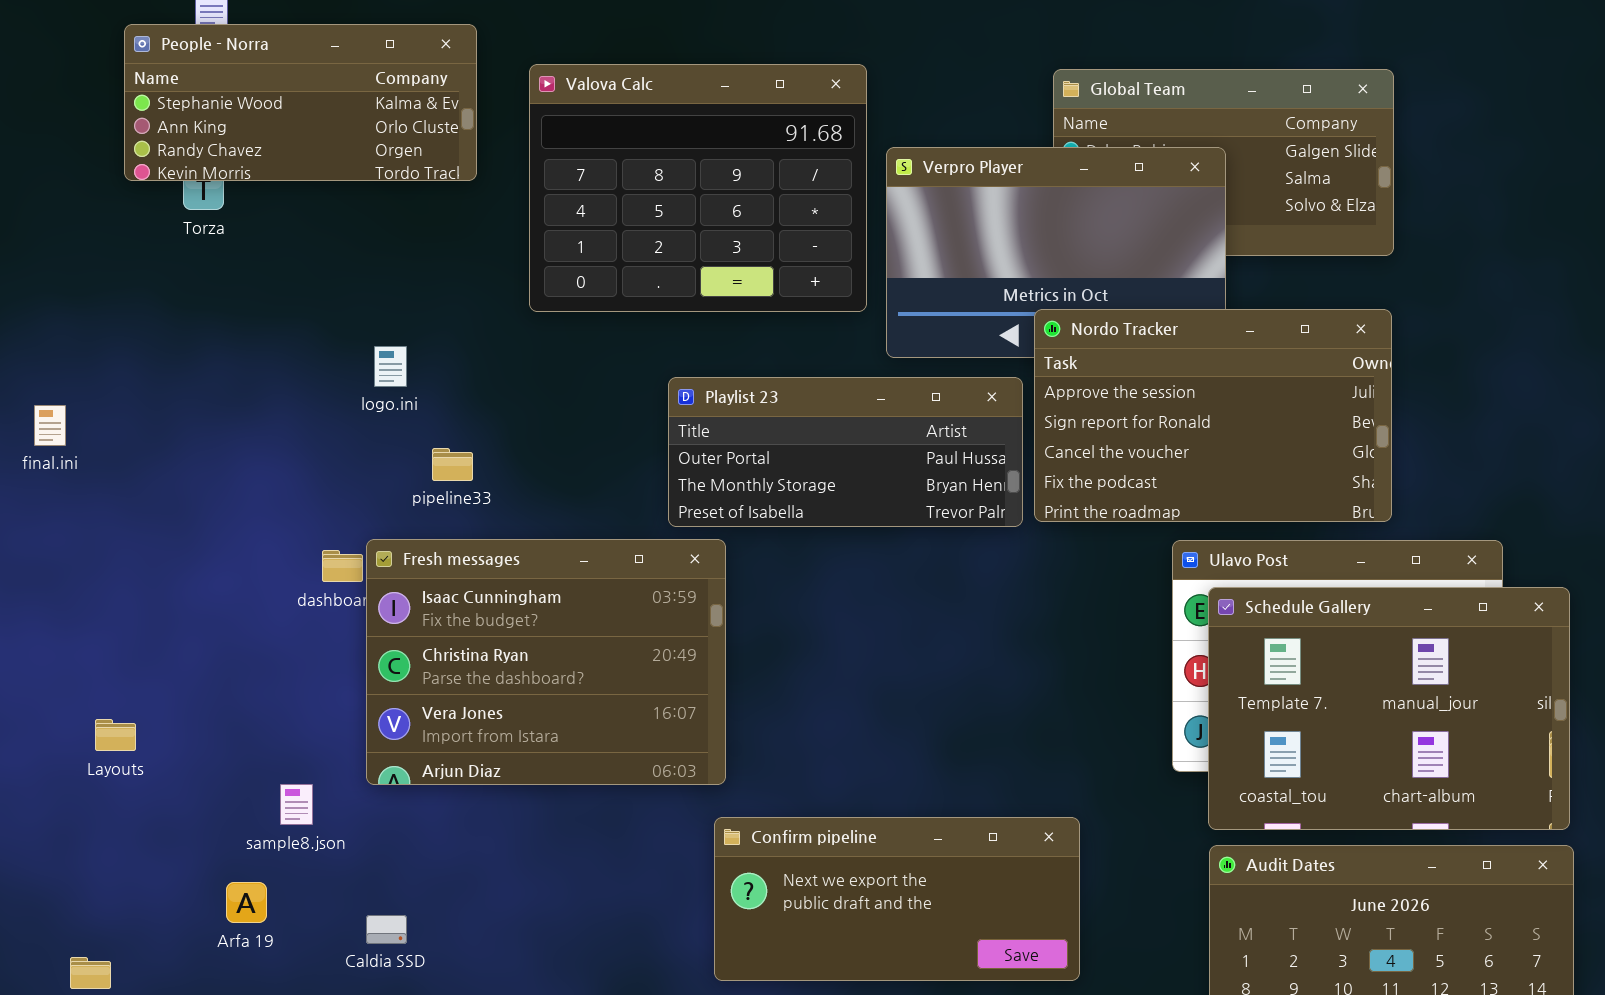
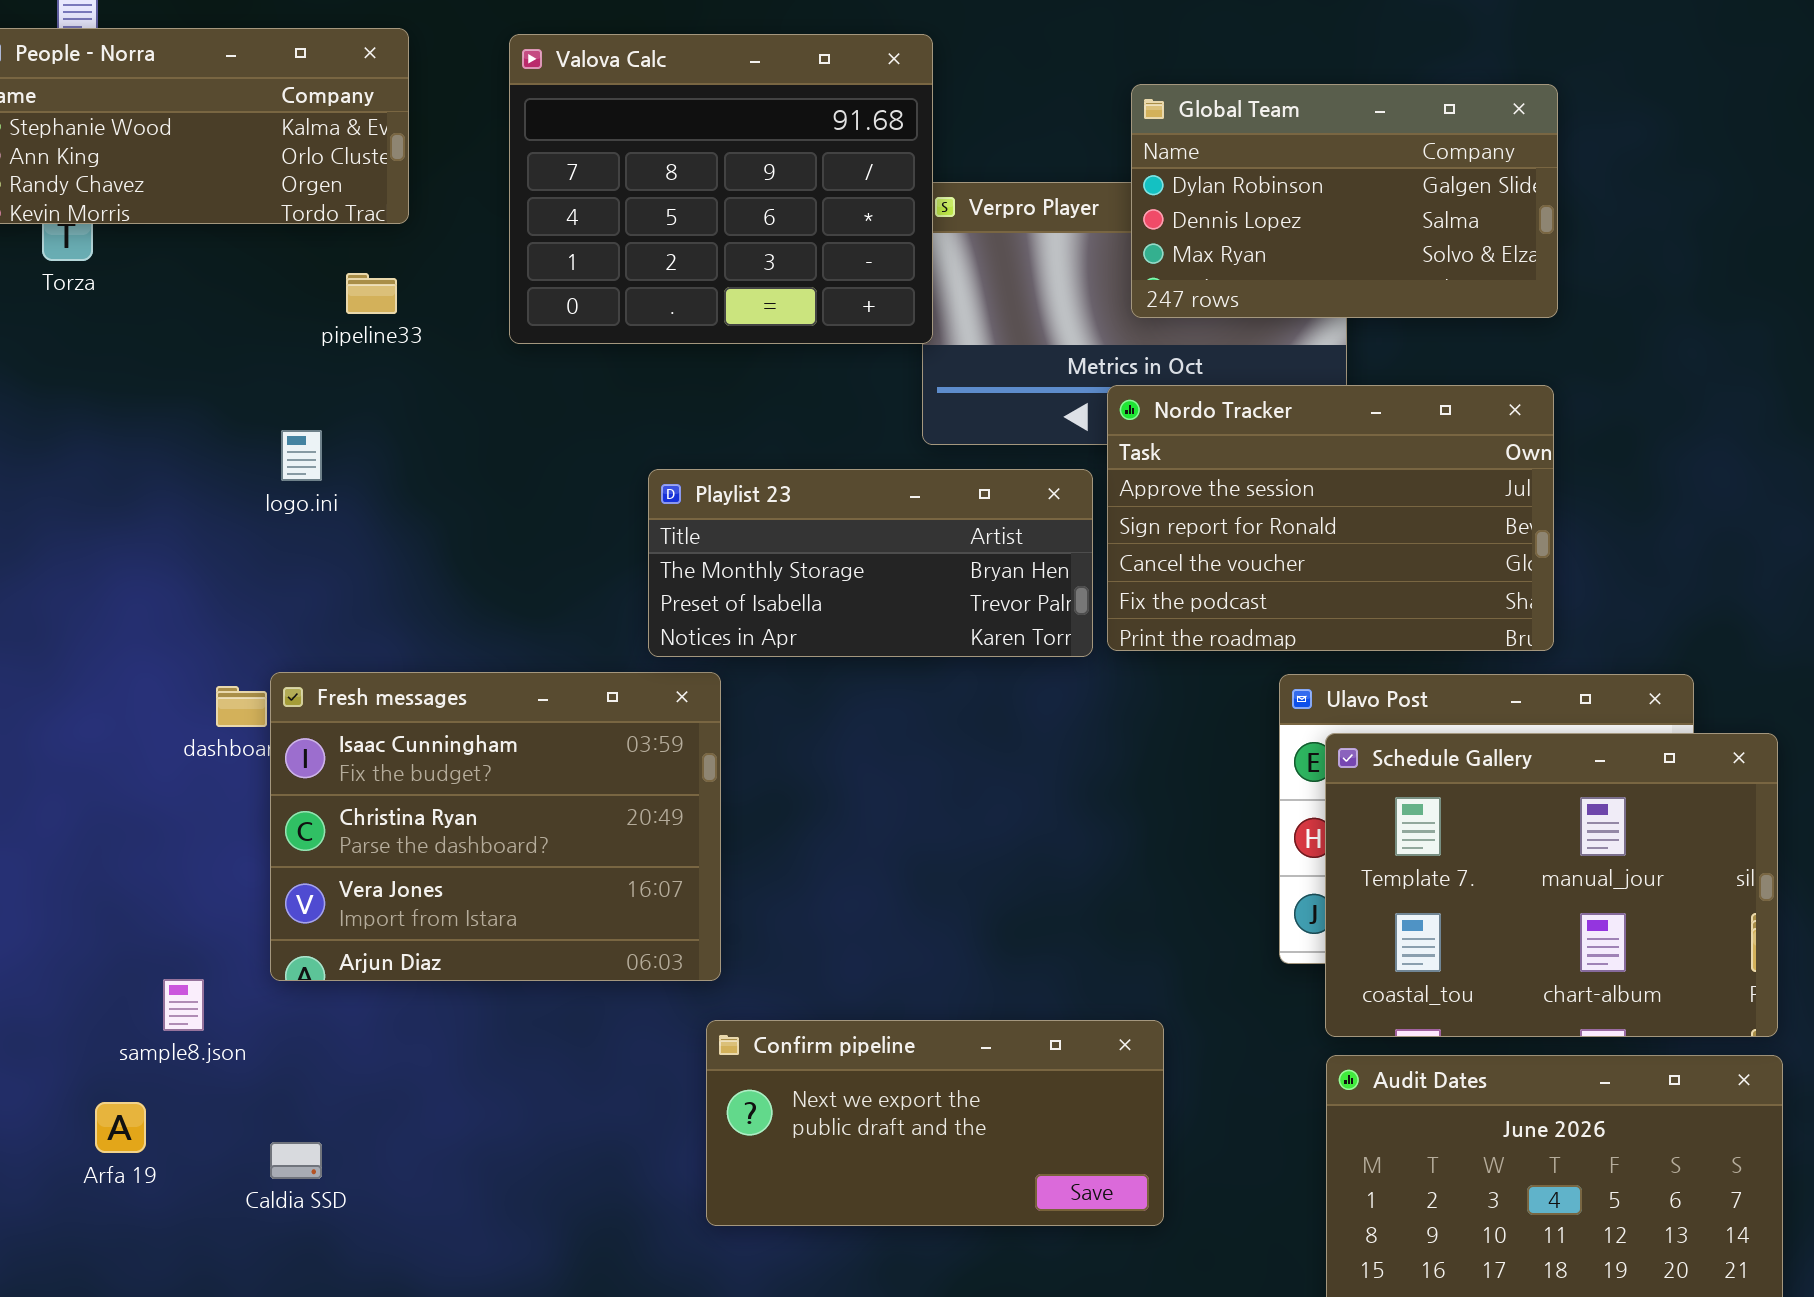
Valova Calc: [529,64,867,312] -> [509,34,933,344], moved
Global Team: [1053,69,1394,256] -> [1131,84,1558,318], raised
Playlist 23: [668,377,1023,527] -> [648,469,1093,657], scrolled down 1 row
pipeline33: [432,448,473,481] -> [346,273,397,314], moved

